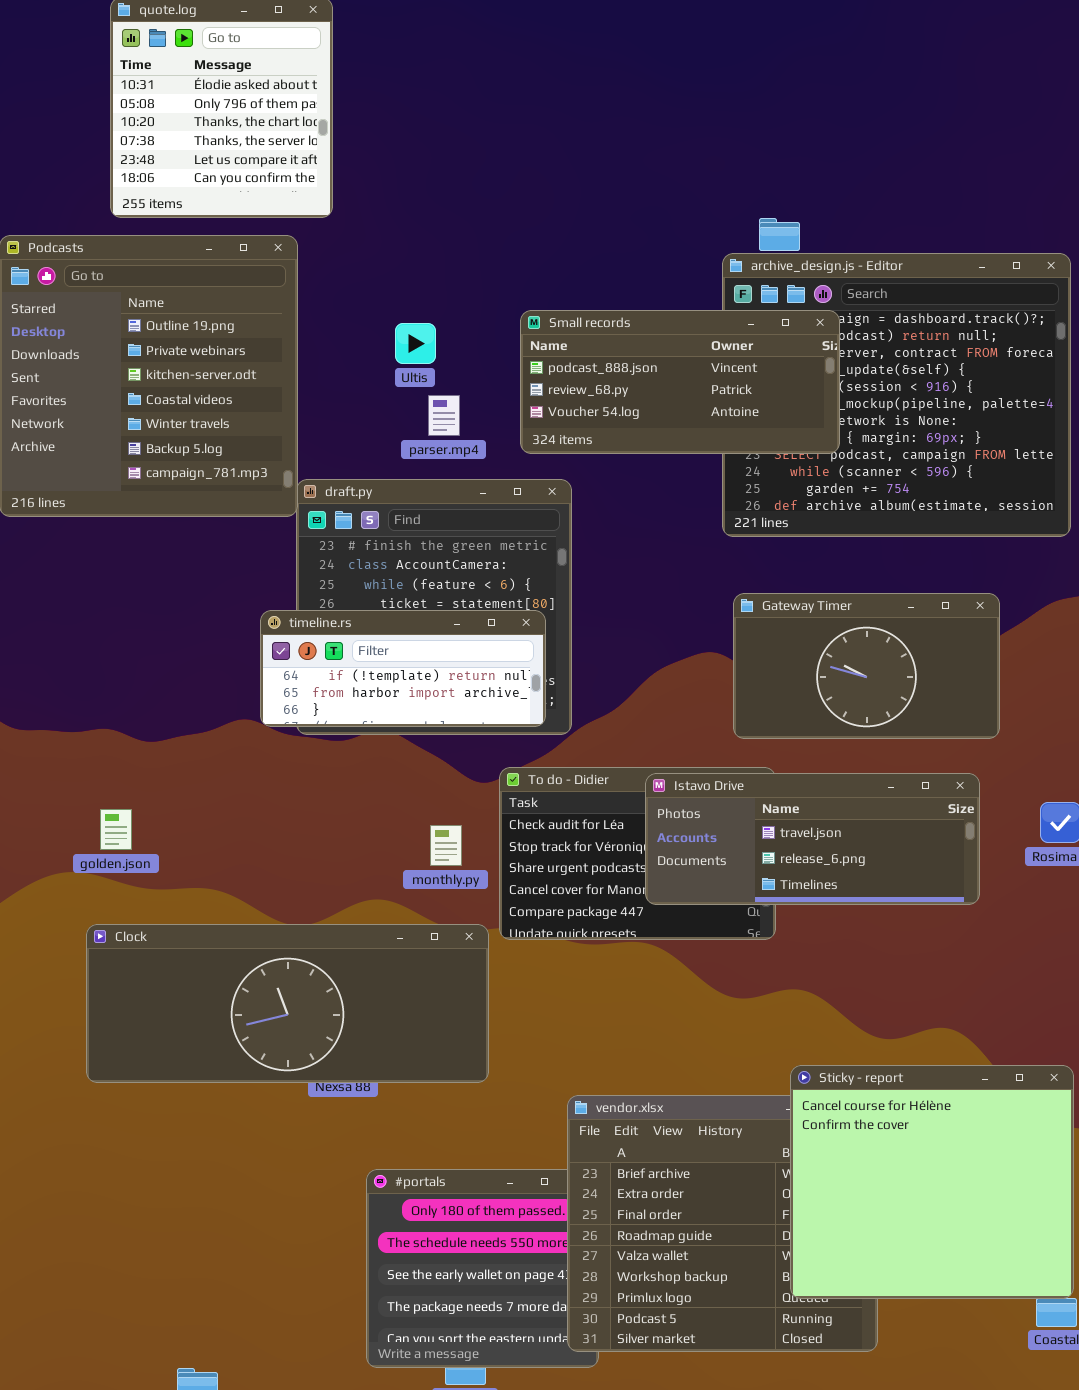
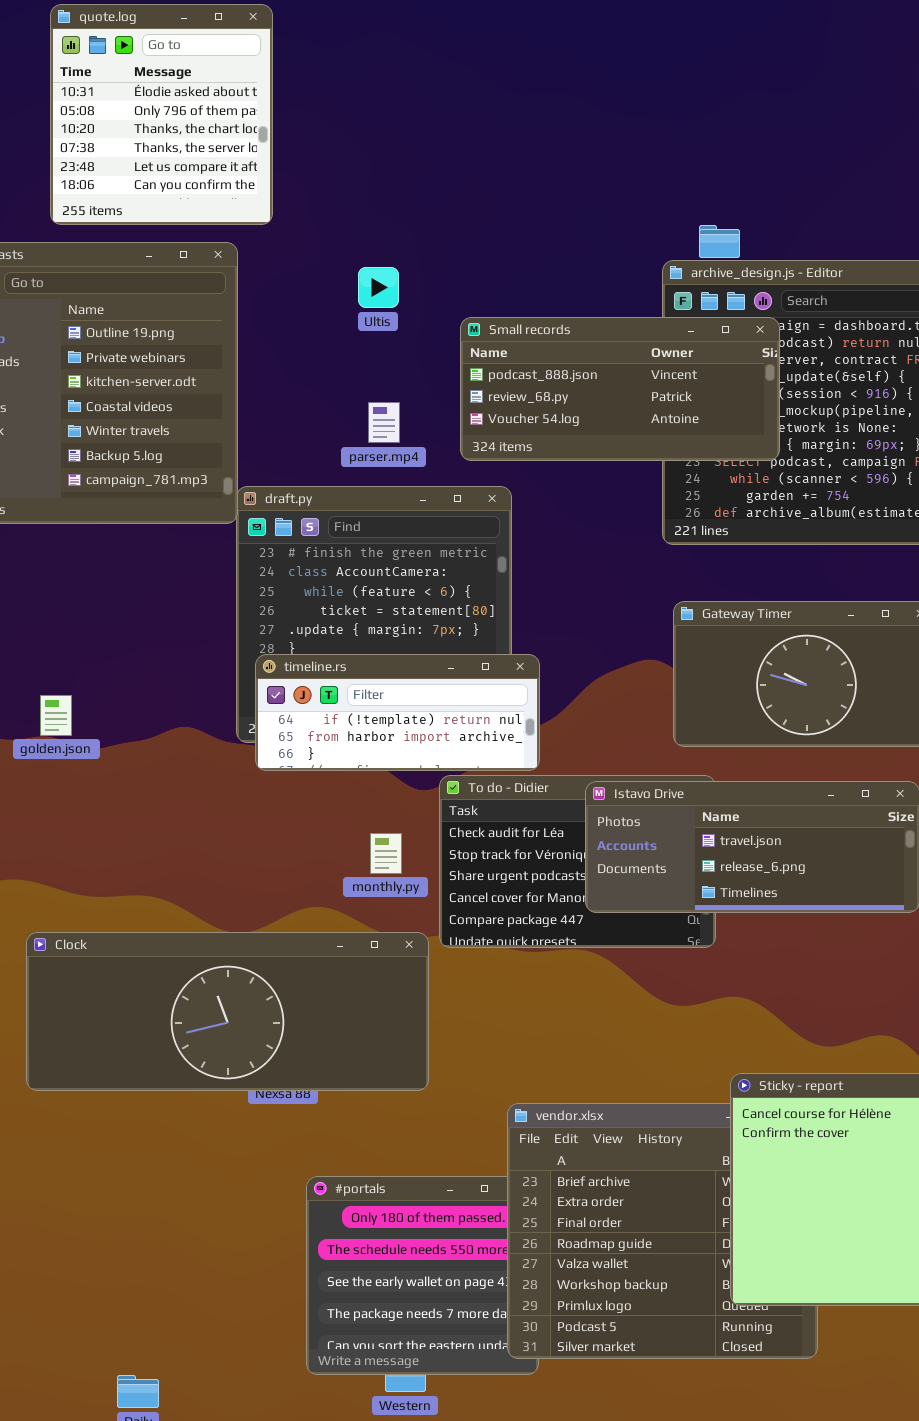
Ultis: [395,323,436,364] -> [358,267,399,308], moved
timeline.rs: [260,610,546,727] -> [255,654,540,771], moved
golden.json: [100,809,132,850] -> [40,695,72,736], moved

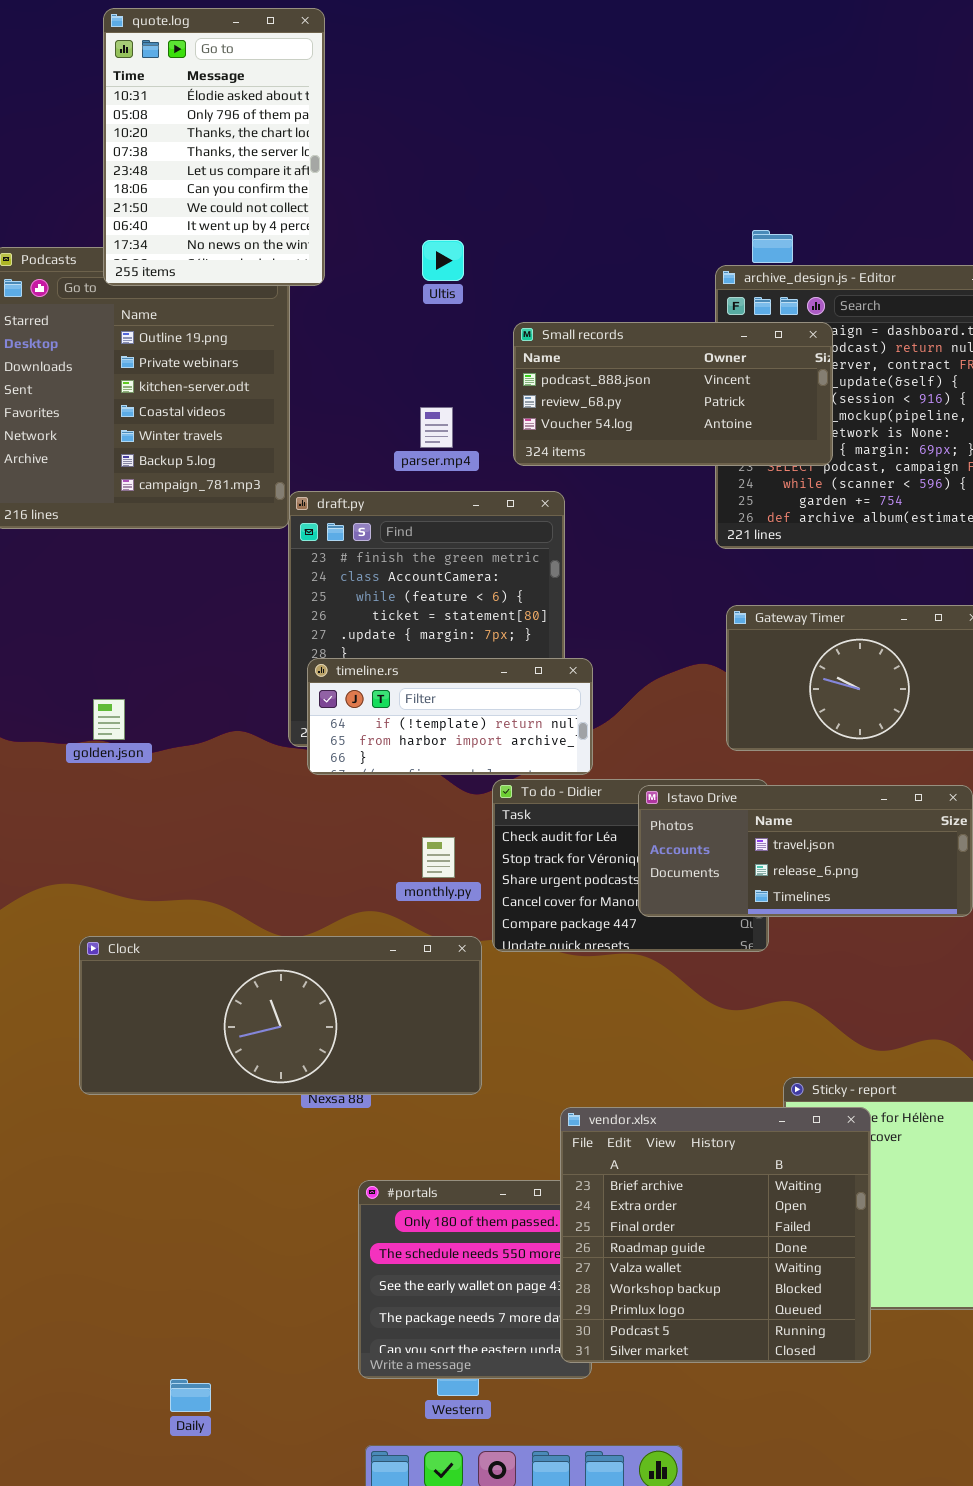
quote.log: [50,4,273,225] -> [103,8,325,286], resized
Ultis: [358,267,399,308] -> [422,240,464,281], moved
vendor.xlsx: [507,1103,818,1359] -> [560,1107,871,1363], raised

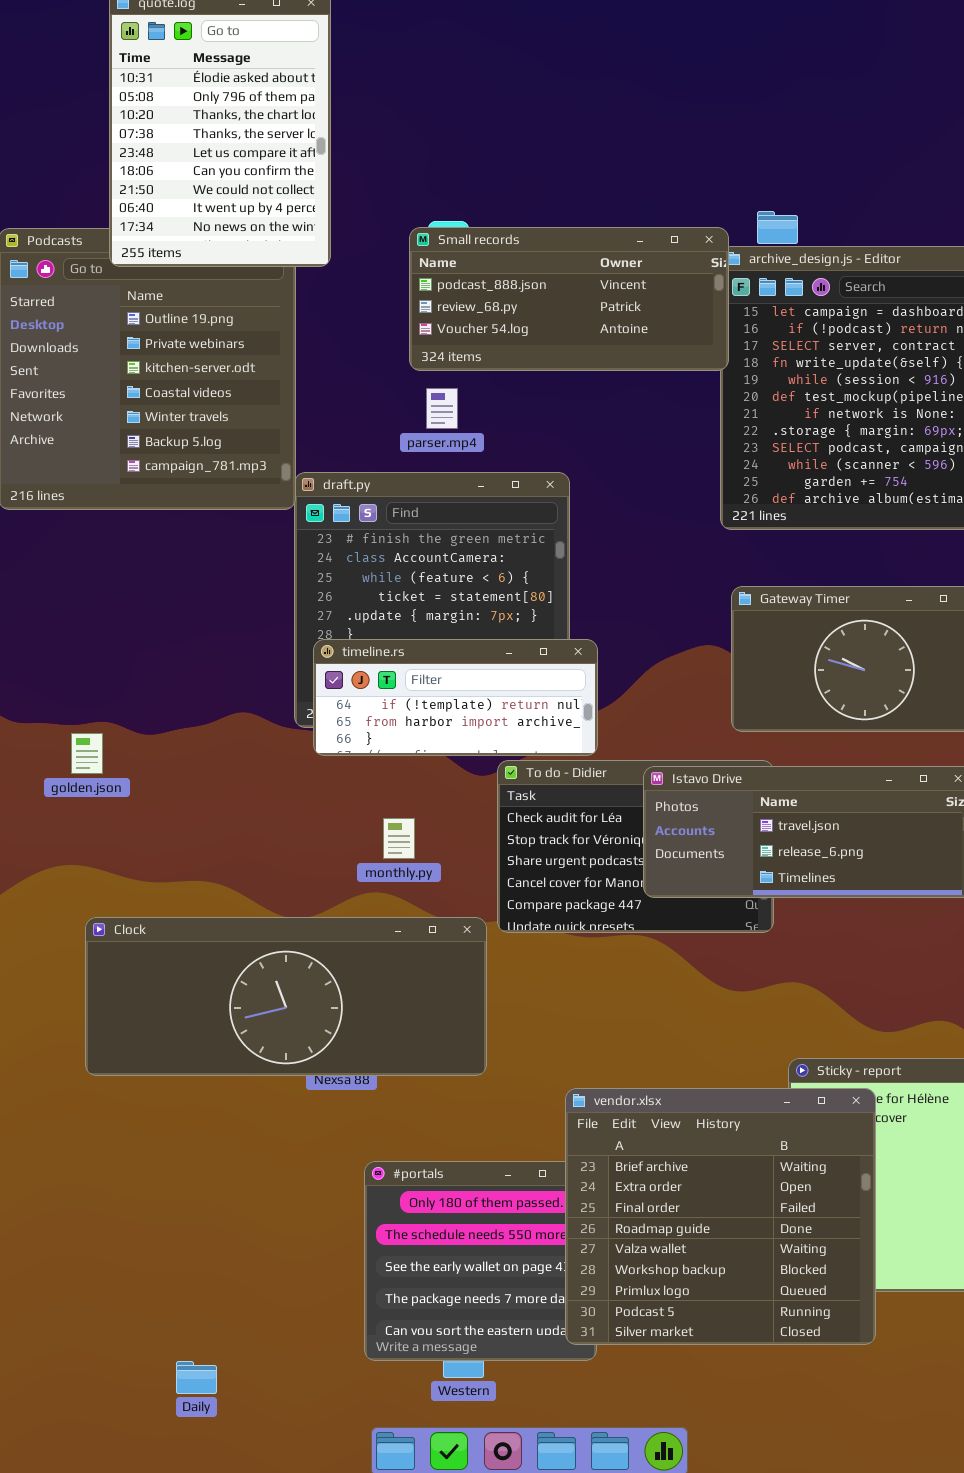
Small records: [513,322,833,466] -> [409,227,729,371], moved
golden.json: [93,699,125,740] -> [71,733,103,774], moved
monthly.py: [422,837,455,878] -> [383,818,415,859], moved

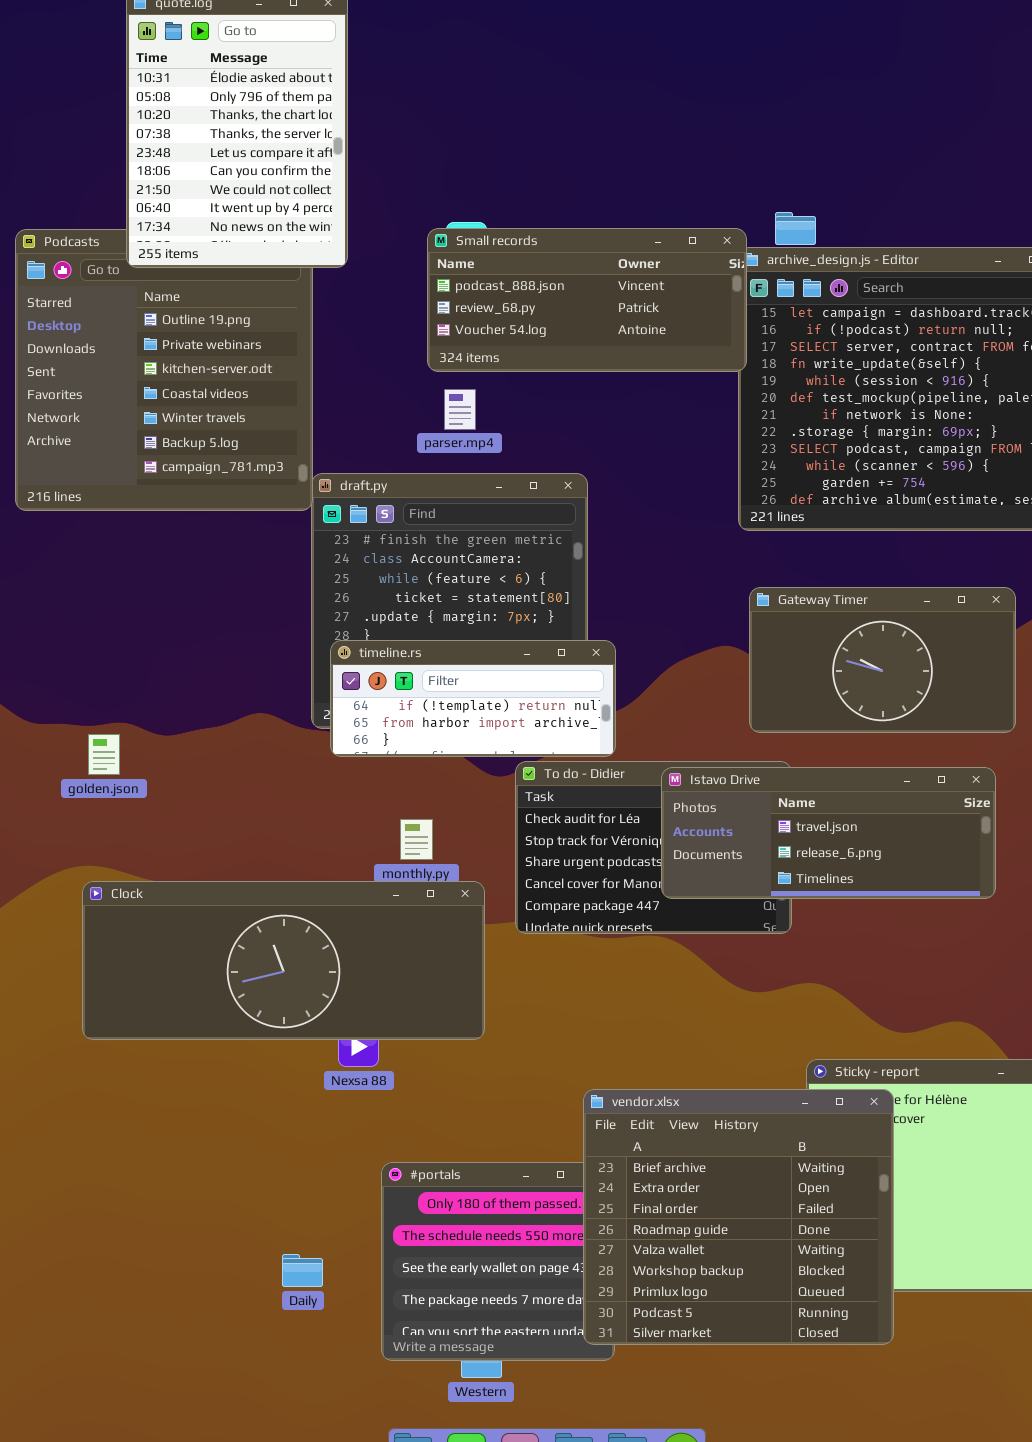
Clock: [85,917,487,1076] -> [82,881,485,1040], moved
Daily: [176,1361,217,1394] -> [282,1254,323,1287], moved

